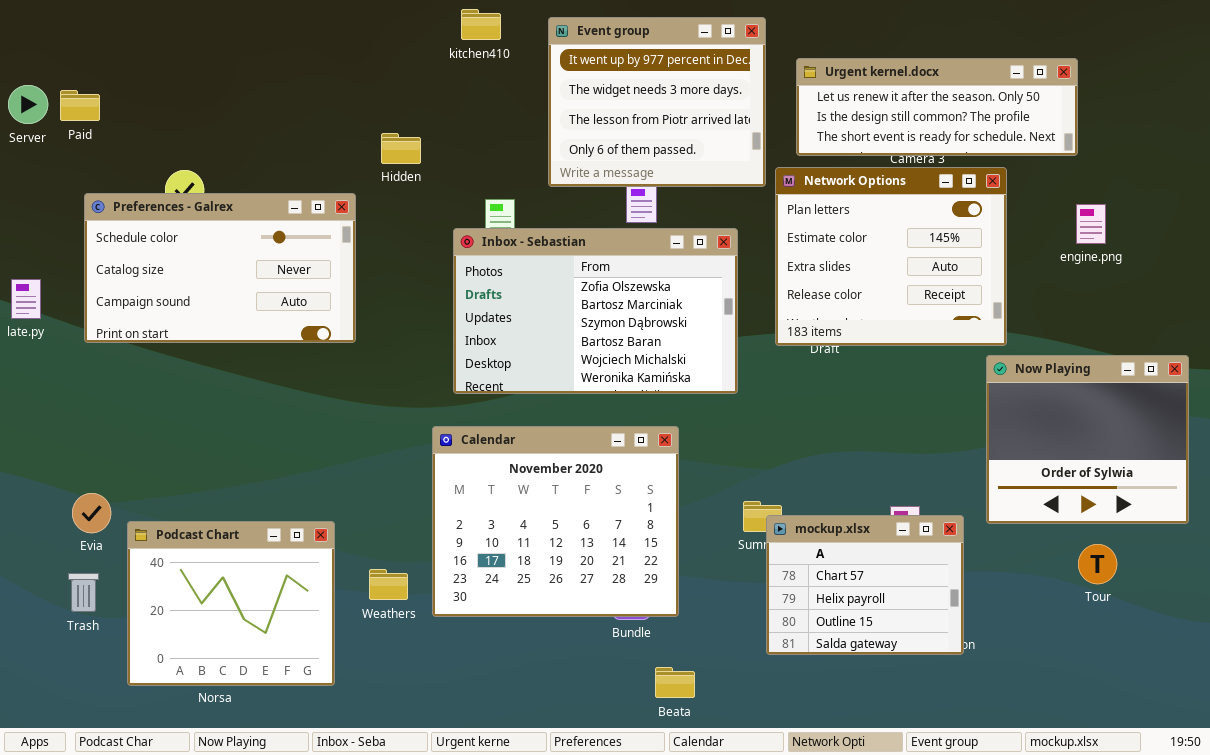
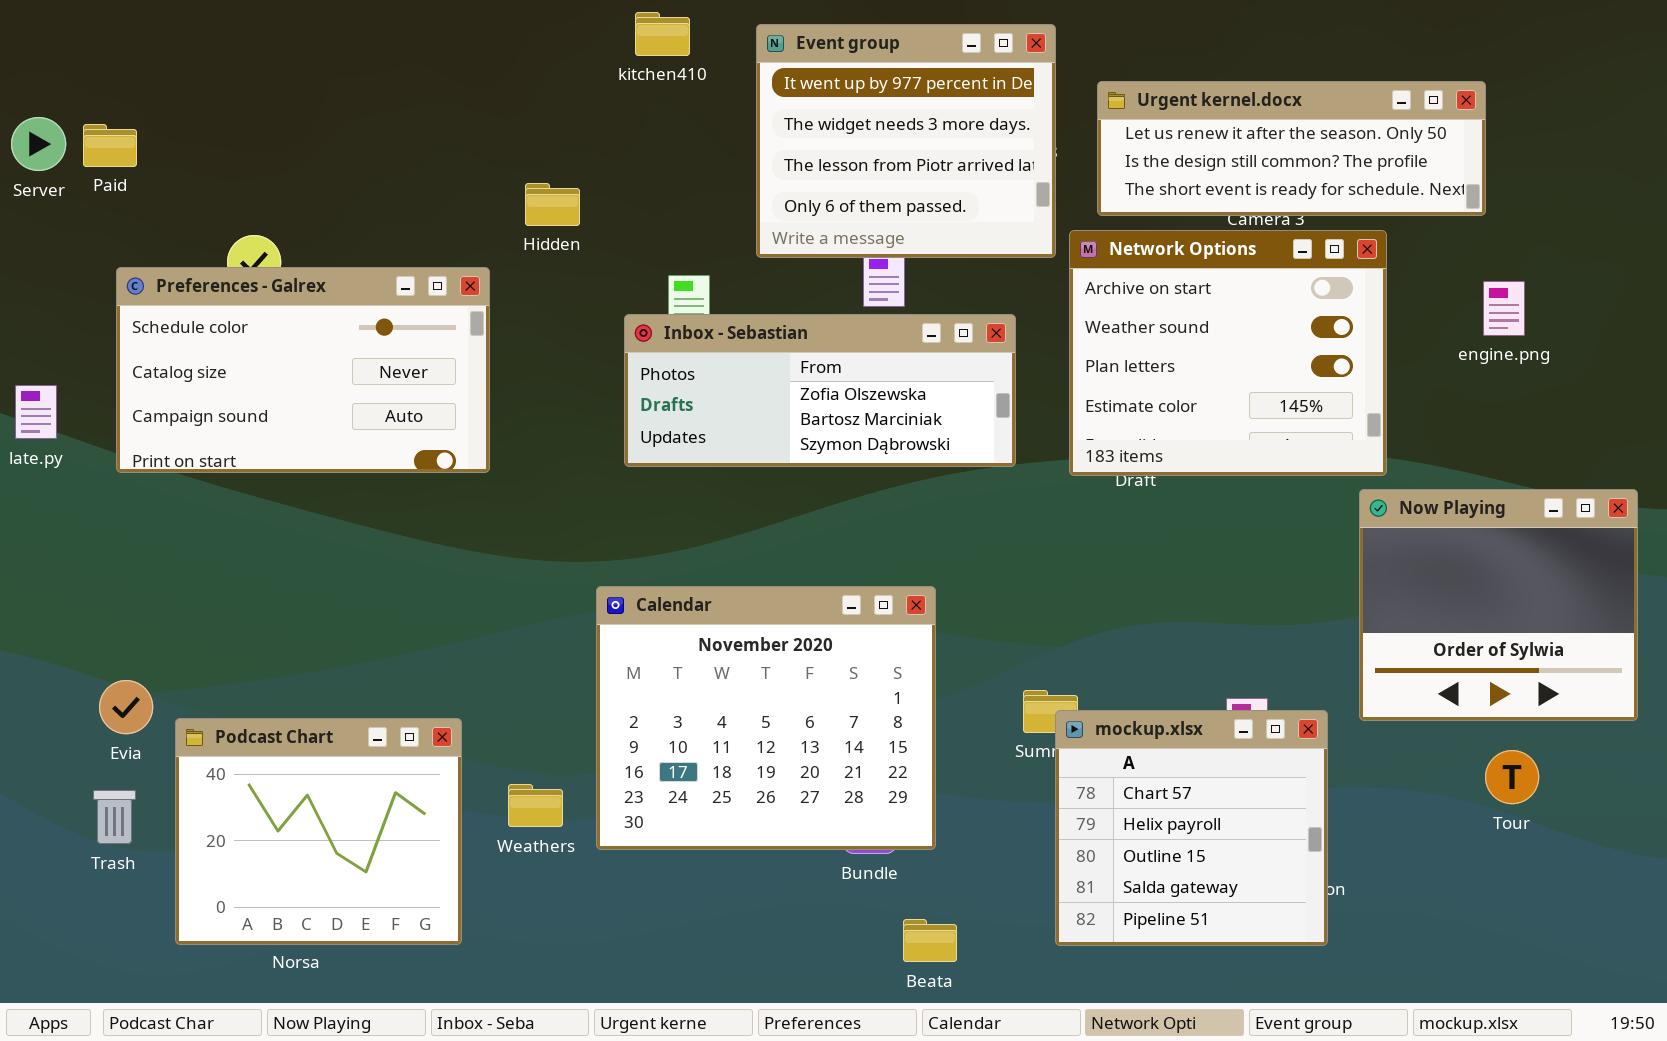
Network Options: [775,167,1007,346] -> [1069,230,1387,476], scrolled up 2 rows
Inbox - Sebastian: [453,228,738,394] -> [624,314,1016,467], resized
mockup.xlsx: [766,515,964,655] -> [1055,710,1328,946], resized

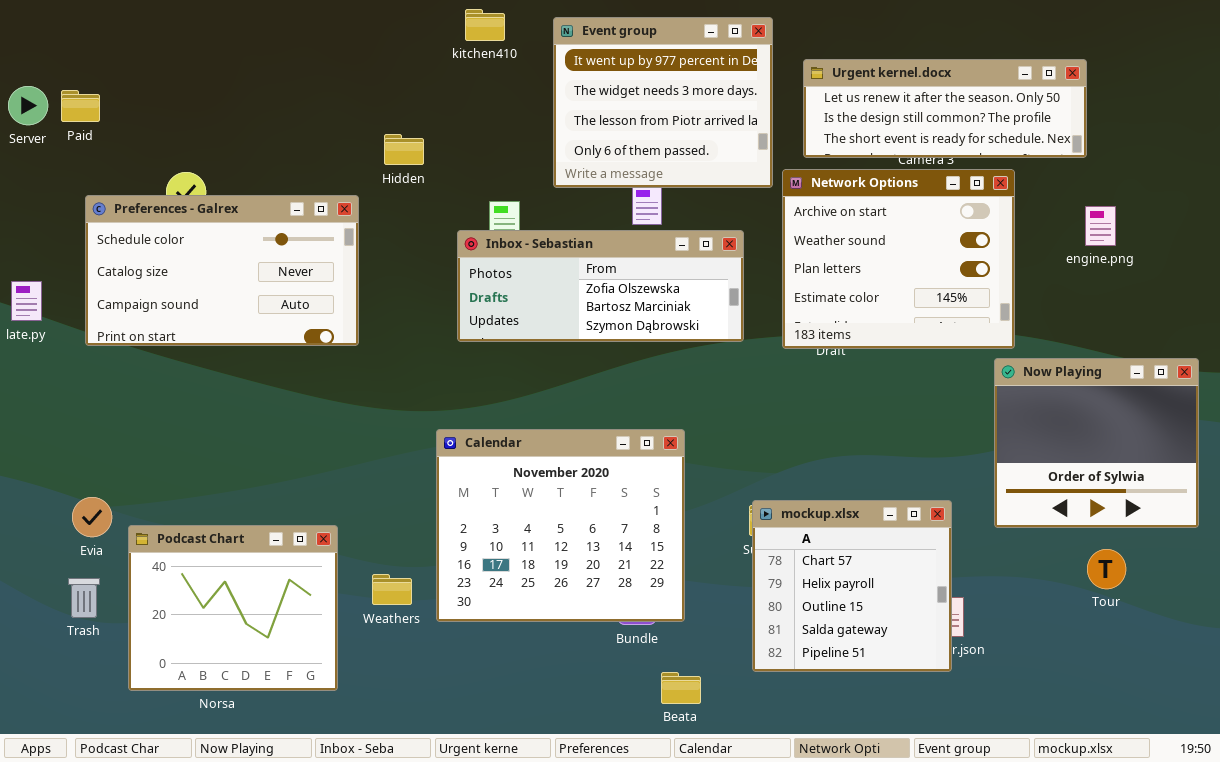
mockup.xlsx: [1055,710,1328,946] -> [752,500,952,672], moved

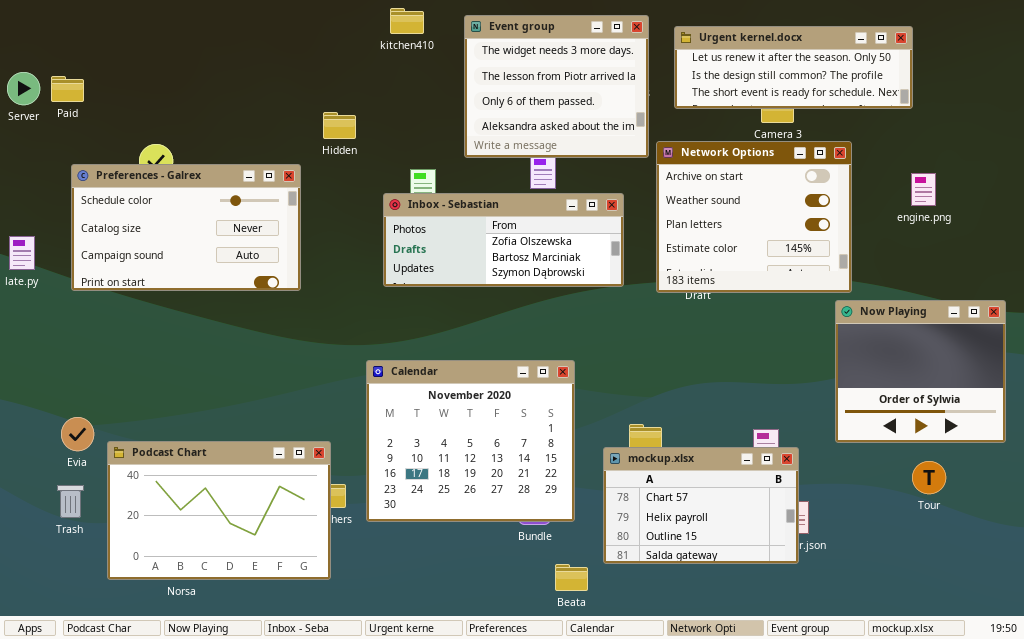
Event group: [553,17,773,188] -> [464,15,649,158], scrolled down 1 row
Urgent kernel.docx: [803,59,1087,158] -> [674,26,913,109], moved
mockup.xlsx: [752,500,952,672] -> [603,447,799,564], resized
Podcast Chart: [128,525,338,691] -> [107,441,331,580], resized

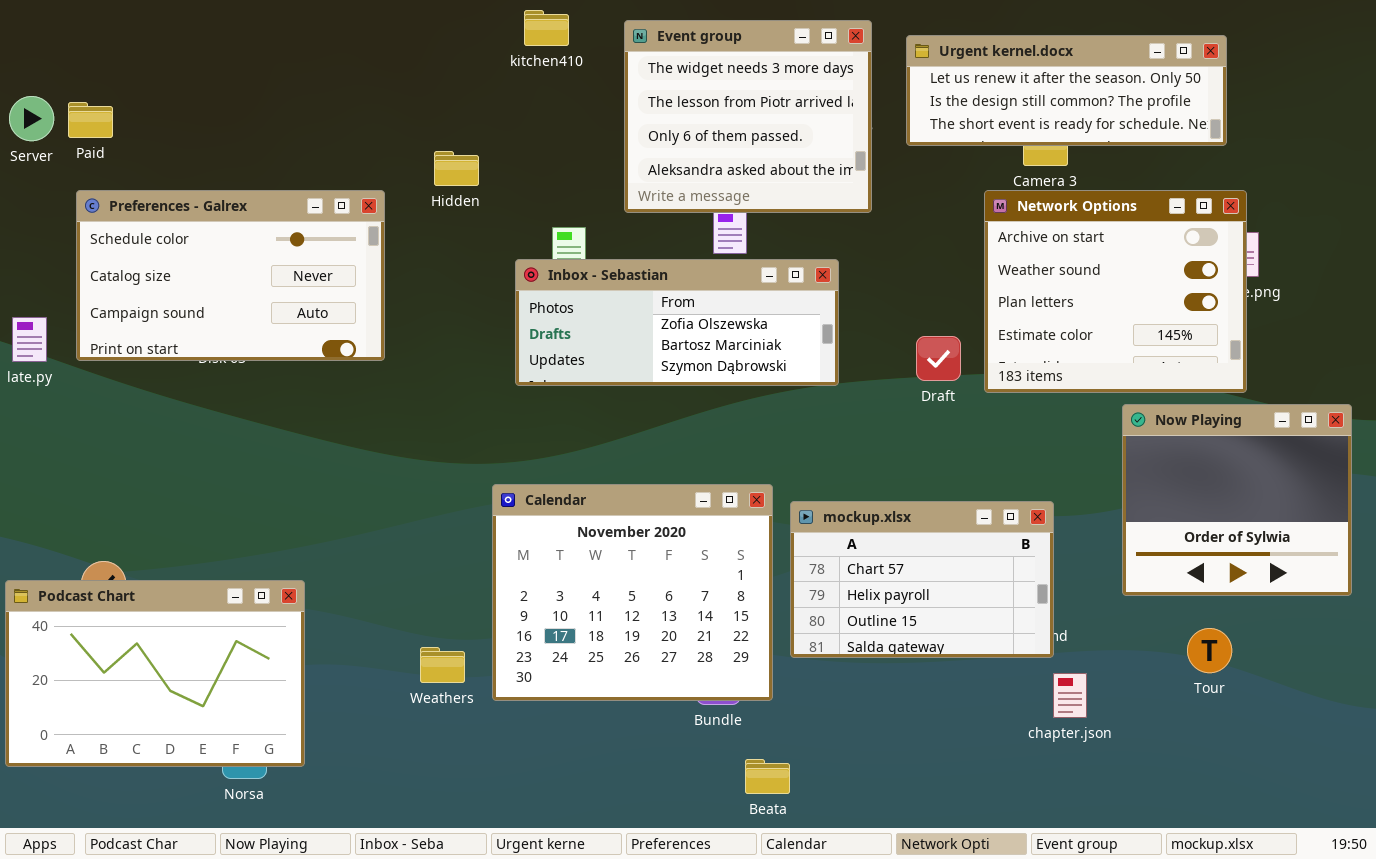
Network Options: [656,141,852,293] -> [984,190,1247,393], moved
Preferences - Galrex: [71,164,301,291] -> [76,190,385,361], moved
Podcast Chart: [107,441,331,580] -> [5,580,305,767], moved
mockup.xlsx: [603,447,799,564] -> [790,501,1054,658], moved
Tour: [912,461,946,494] -> [1187,628,1232,673], moved

